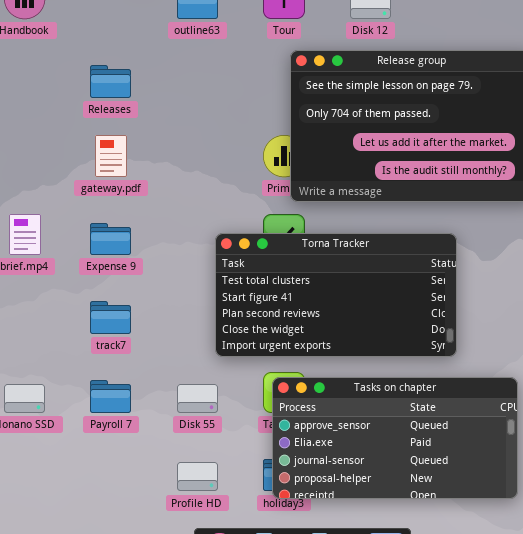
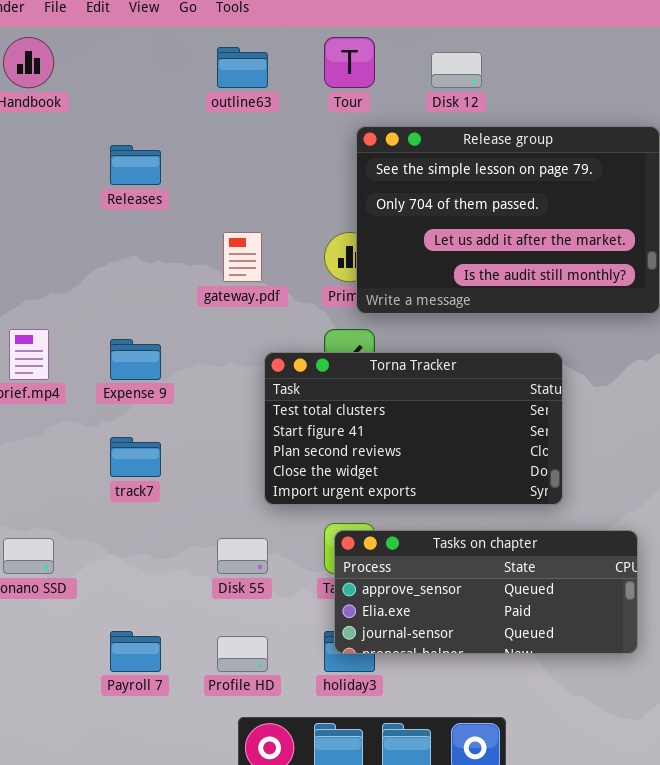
gateway.pdf: [95,135,127,177] -> [223,232,262,282], moved
Tasks on chapter: [272,377,518,499] -> [334,530,638,654], resized
Payroll 7: [90,380,131,413] -> [110,631,161,672], moved

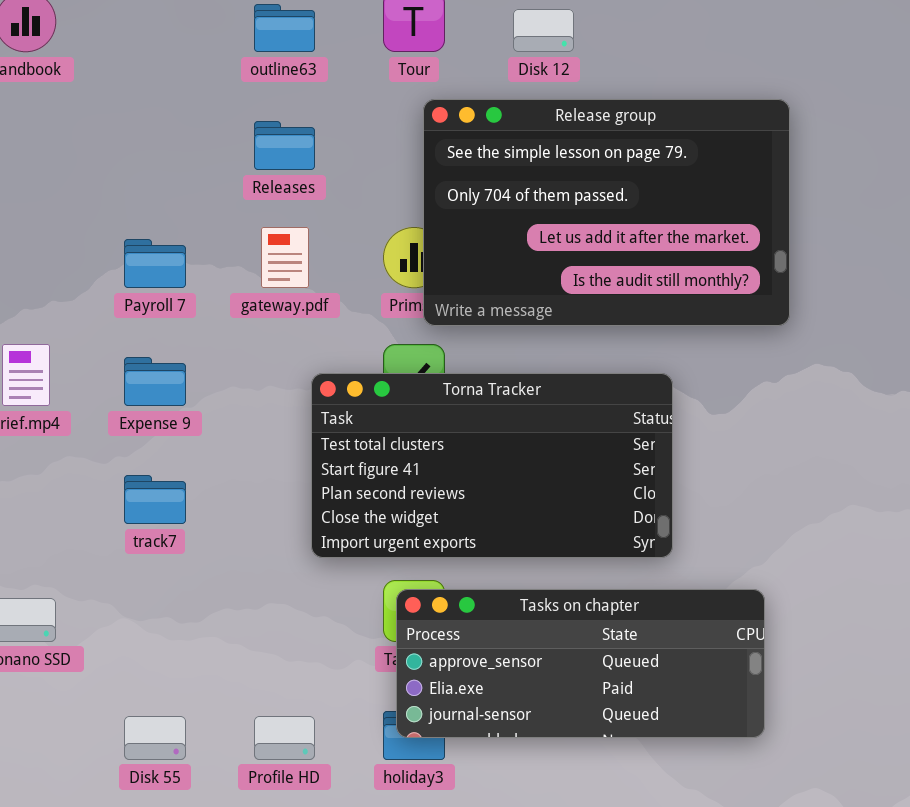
Releases: [110,145,161,185] -> [254,121,315,170], moved
Disk 55: [217,538,268,574] -> [124,716,186,760], moved
Payroll 7: [110,631,161,672] -> [124,239,186,288], moved

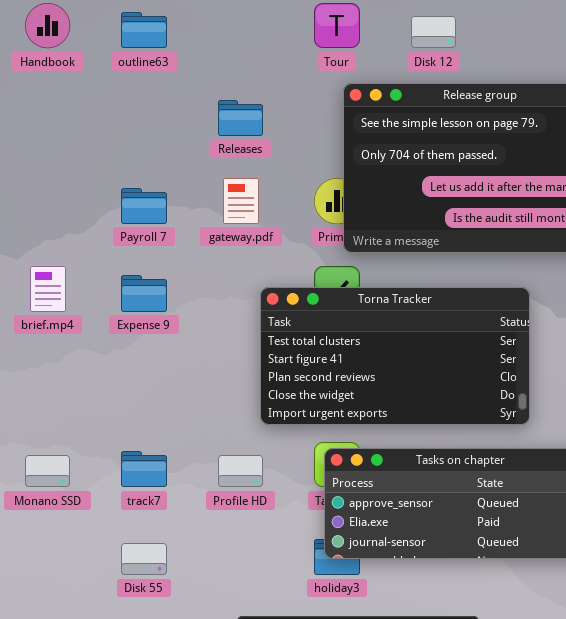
outline63: [254,4,315,52] -> [121,12,167,48], moved
track7: [124,475,186,524] -> [121,451,167,487], moved
Profile HD: [254,716,315,760] -> [218,455,263,487], moved

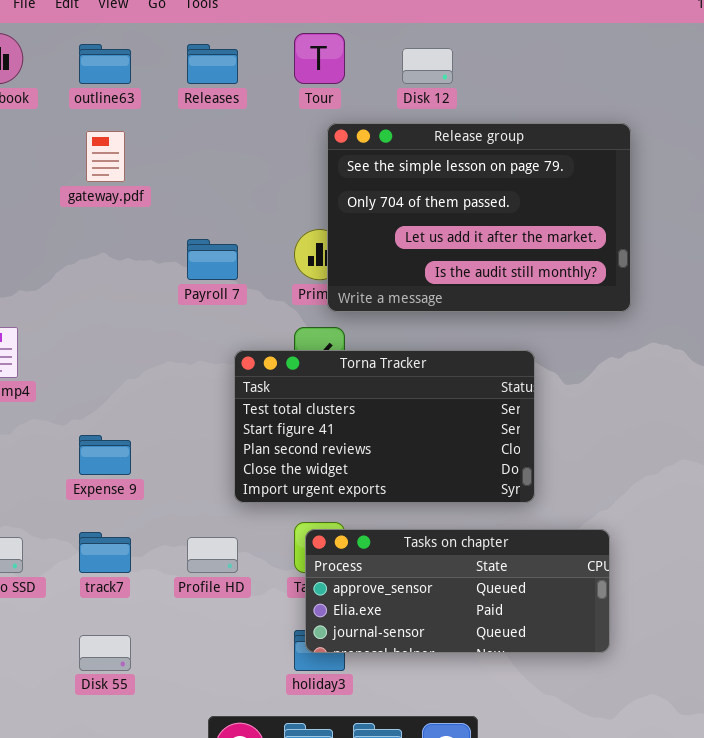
Releases: [218,100,263,136] -> [187,44,238,84], moved
gateway.pdf: [223,178,259,224] -> [86,131,125,182], moved
Payroll 7: [121,188,167,224] -> [187,239,238,280], moved
Expense 9: [121,275,167,312] -> [79,435,131,475], moved

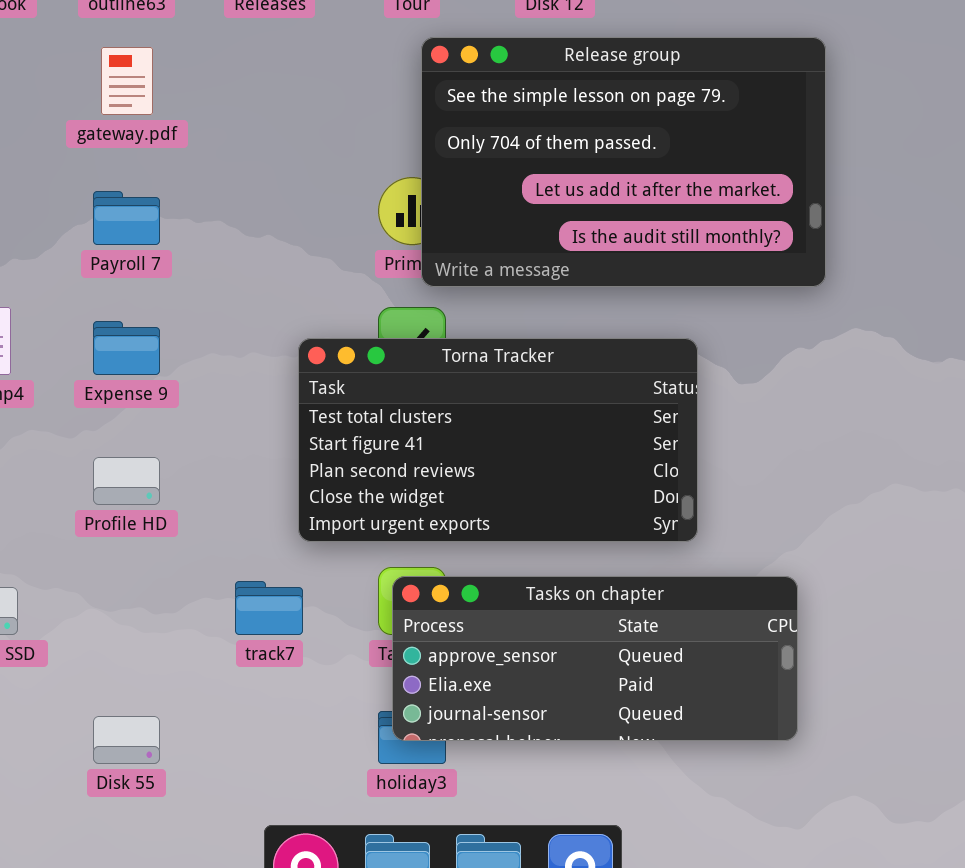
Payroll 7: [187,239,238,280] -> [93,191,160,245], moved
Expense 9: [79,435,131,475] -> [93,321,160,375], moved
track7: [79,532,131,573] -> [235,581,303,635], moved
Profile HD: [187,537,238,573] -> [93,457,160,505], moved

